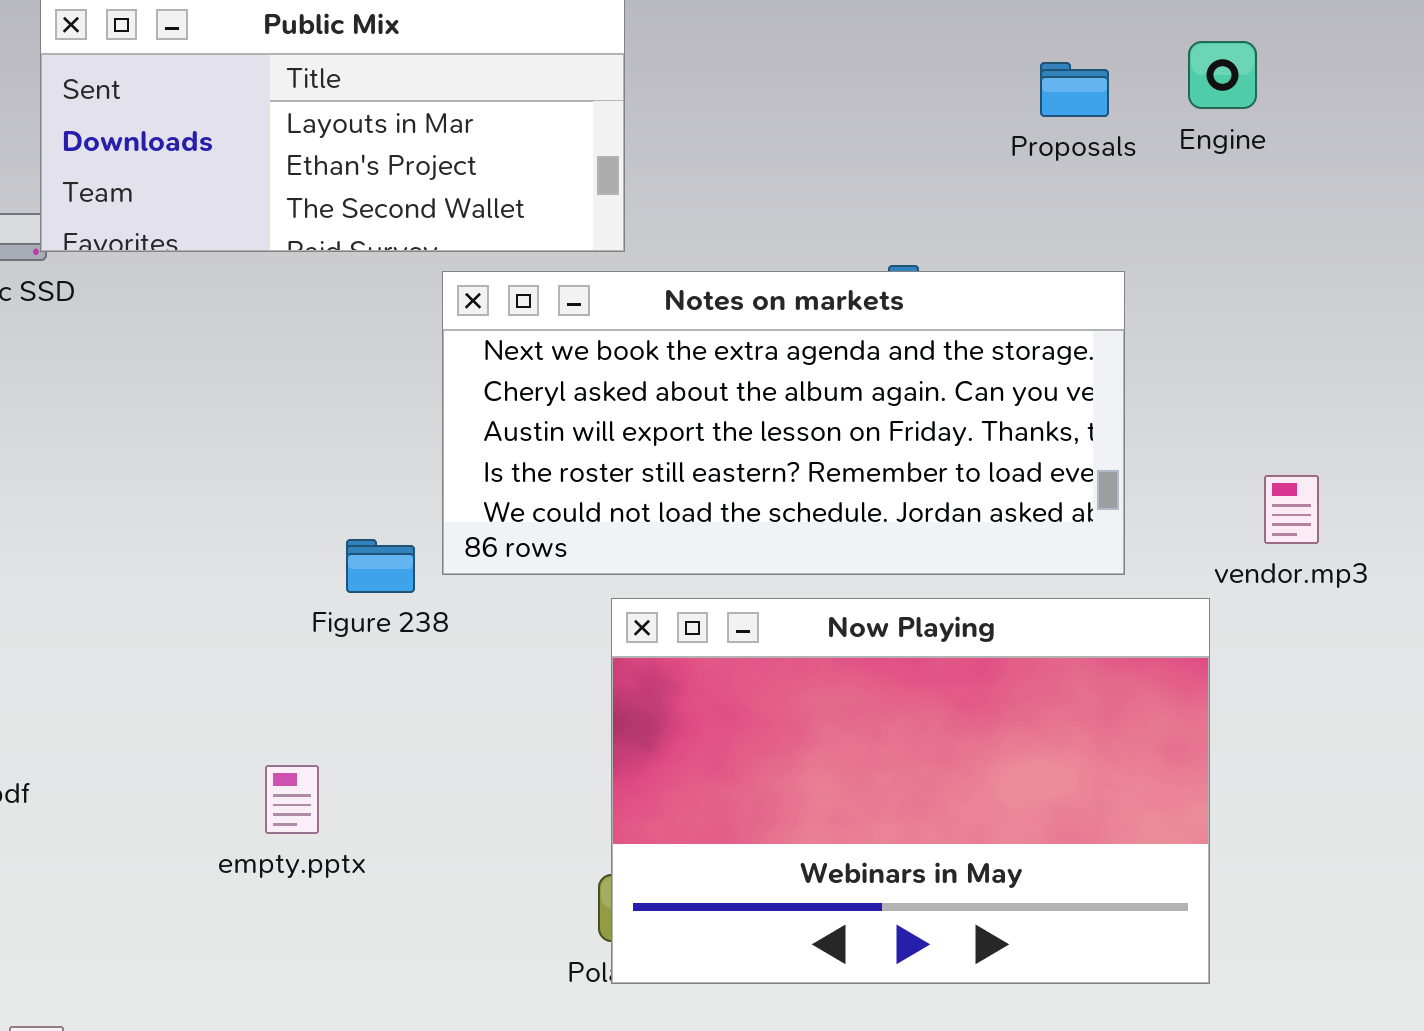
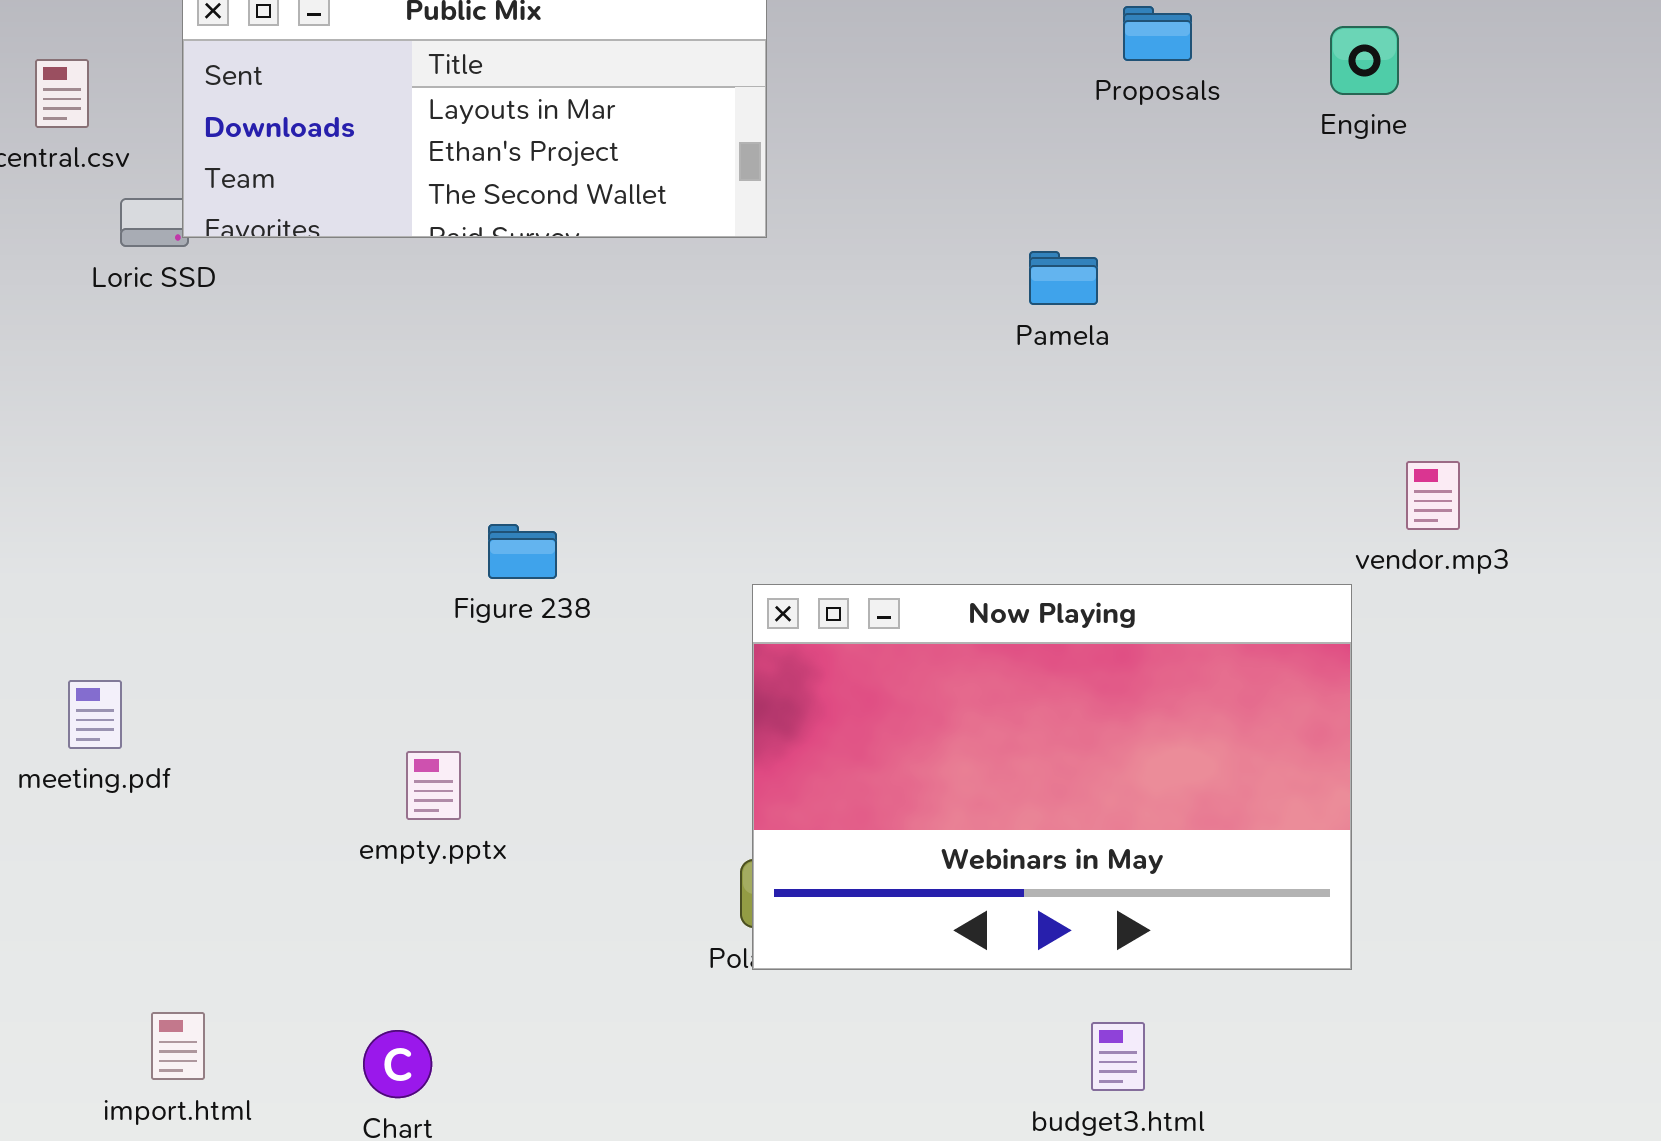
Proposals: [1040,62,1109,117] -> [1123,6,1192,61], moved
Notes on markets: [442,271,1125,575] -> none, closed

